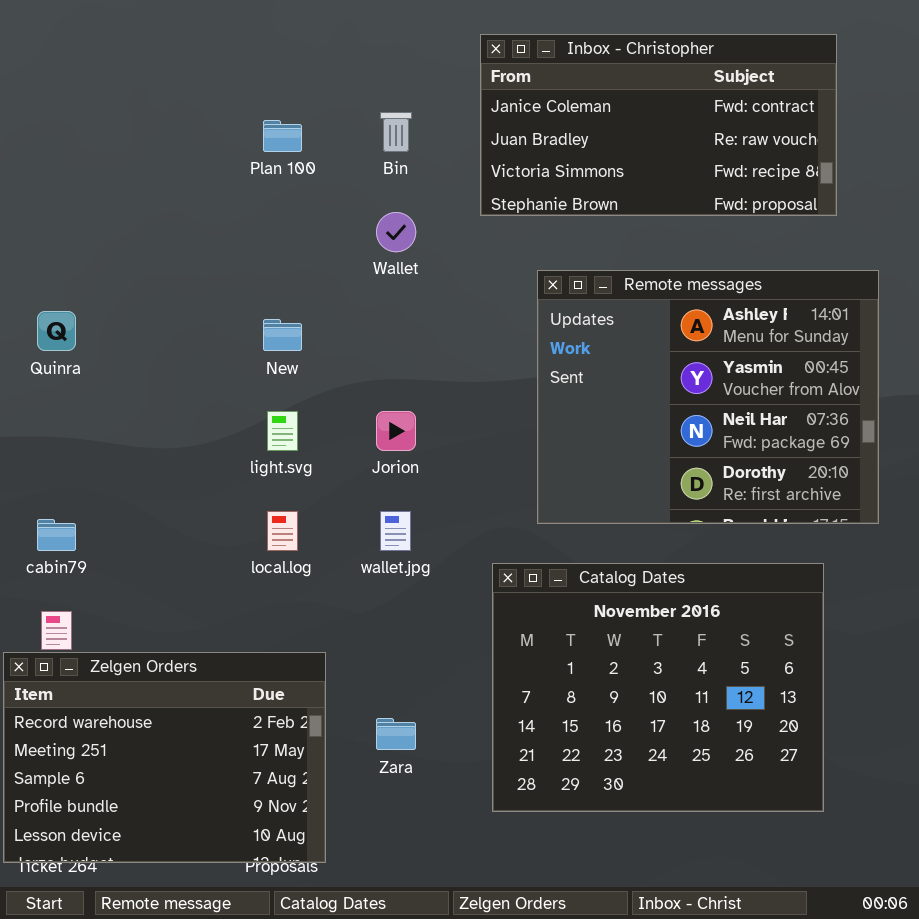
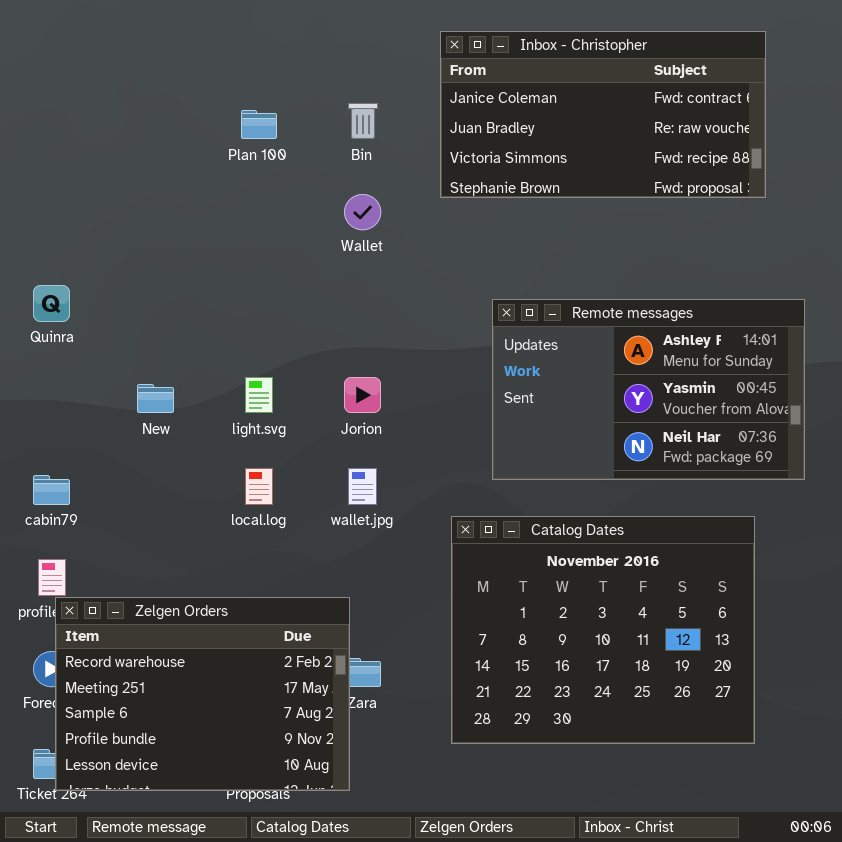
Remote messages: [537,270,879,524] -> [492,299,805,480], resized
New: [263,319,302,351] -> [137,384,174,413], moved
Zelgen Orders: [3,652,326,863] -> [55,597,350,791], moved

